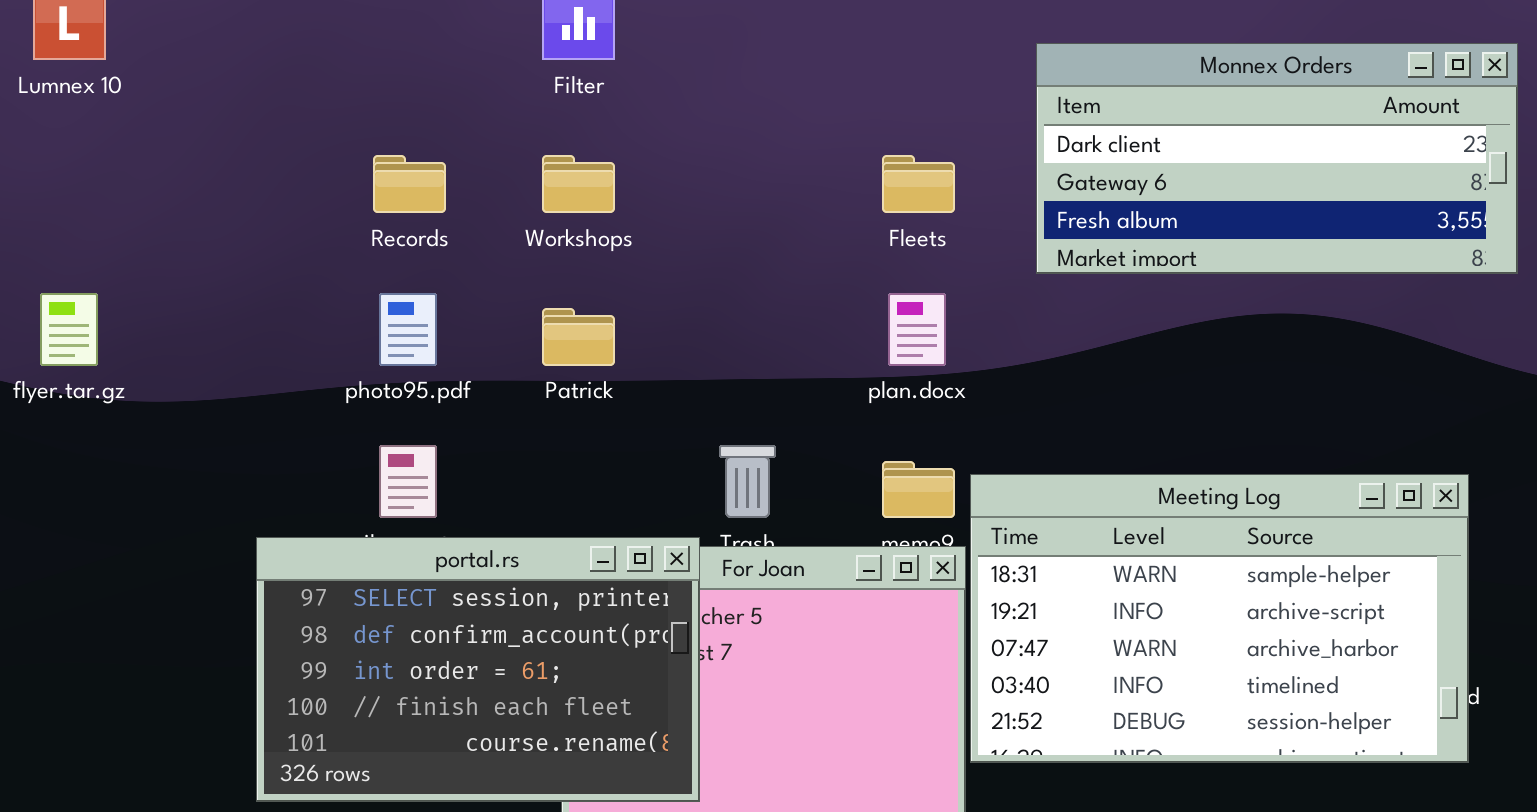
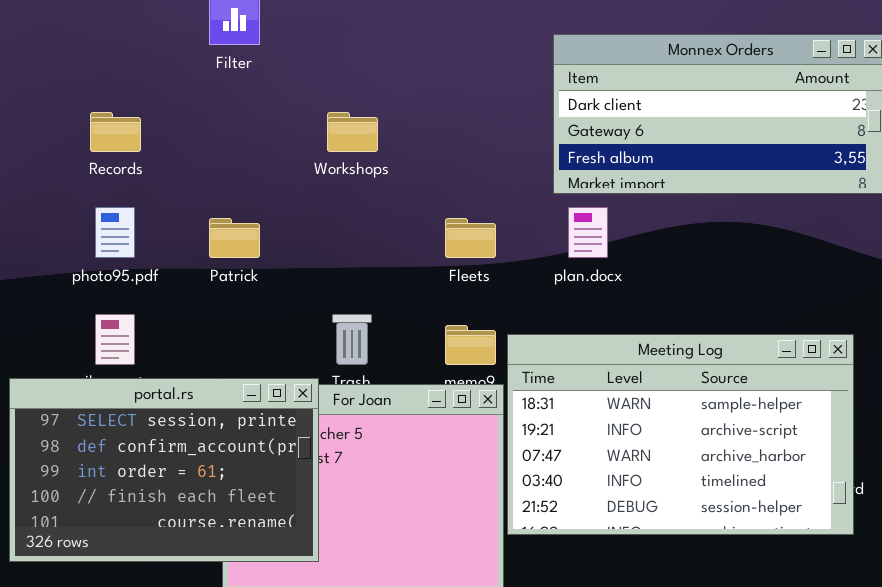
Workshops: [542,155,615,213] -> [327,112,378,152], moved
Fleets: [882,155,955,213] -> [445,218,496,258], moved
plan.docx: [888,293,946,366] -> [568,207,608,258], moved

